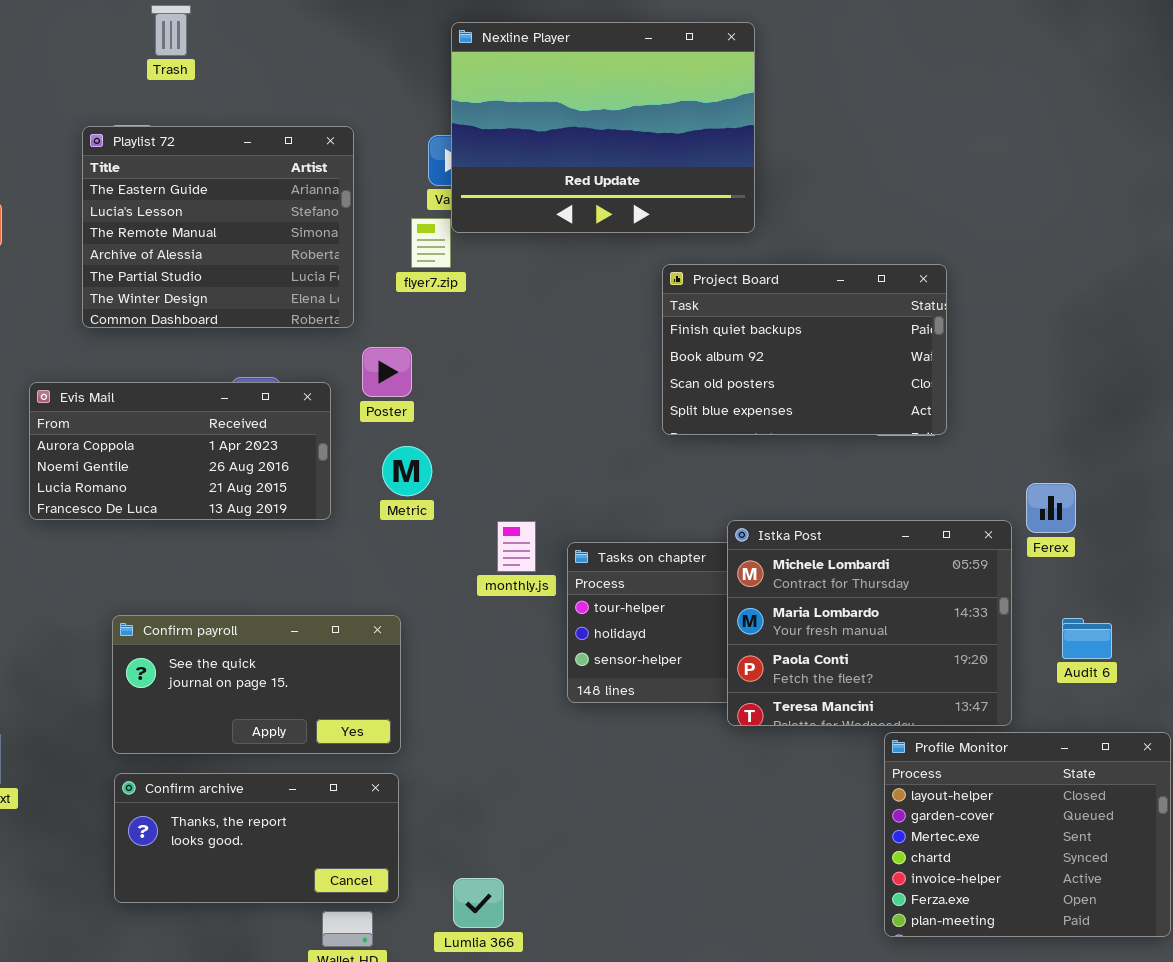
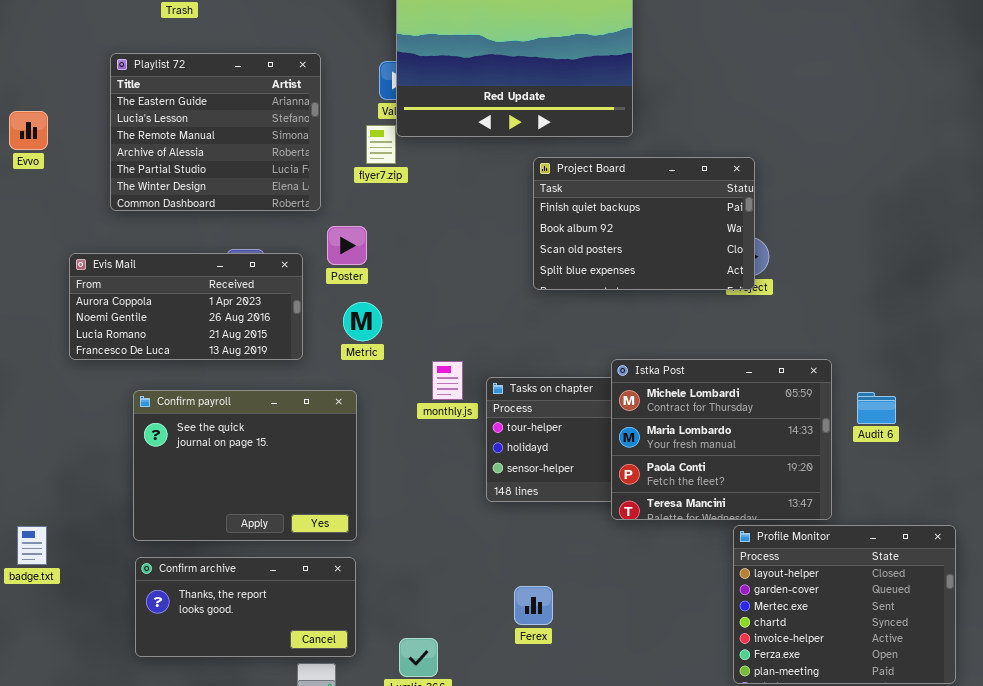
Project Board: [662,264,947,435] -> [533,157,755,290], moved
Ferex: [1026,483,1076,533] -> [514,586,553,625], moved
Confirm payroll: [112,615,401,754] -> [133,390,357,541], resized
Audit 6: [1062,618,1112,659] -> [857,392,896,424], moved

